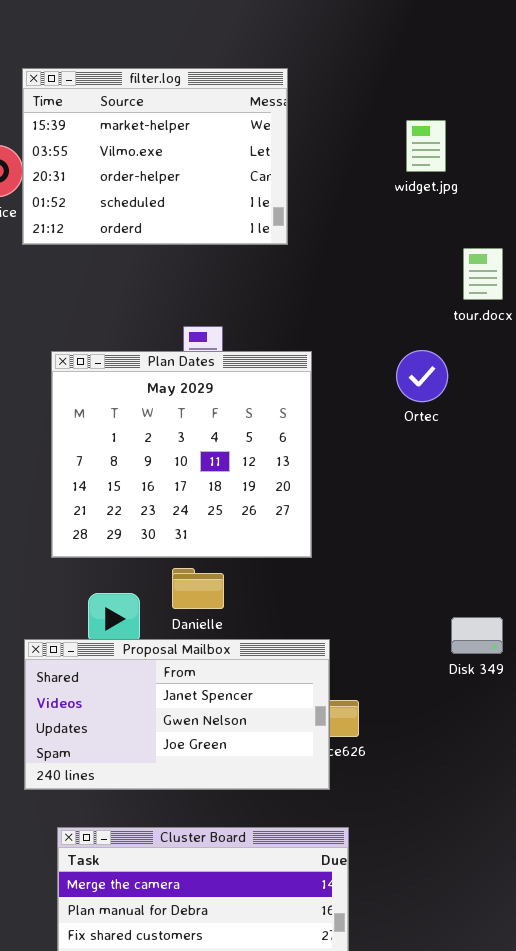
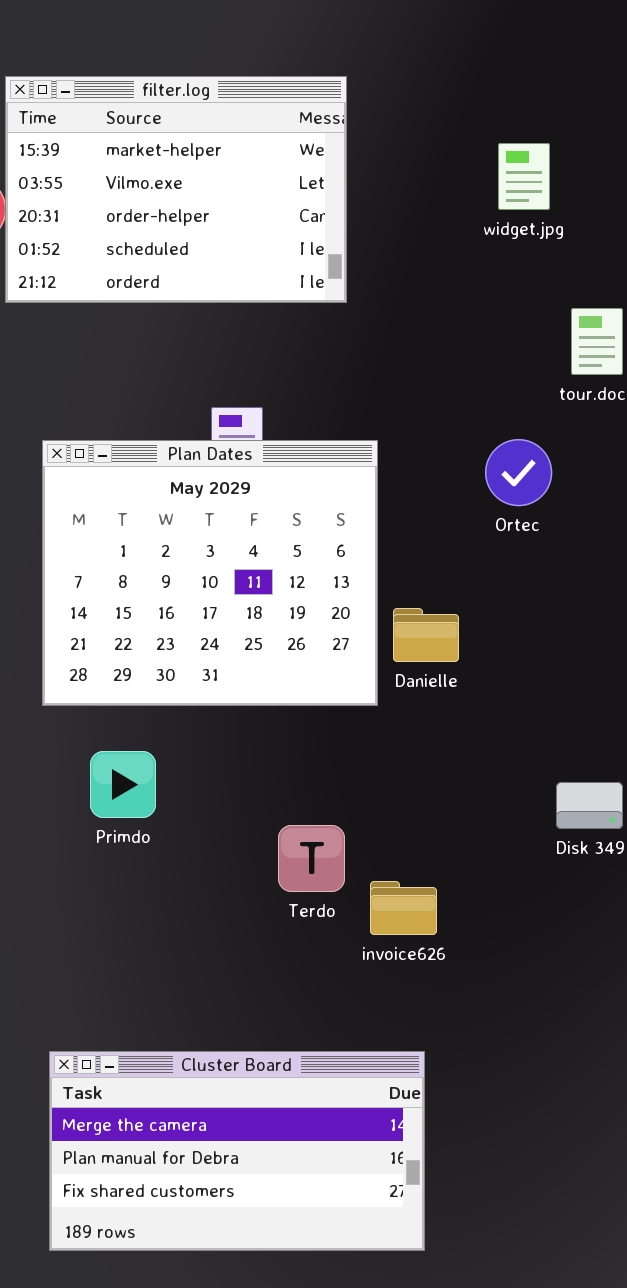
Danielle: [172,568,224,609] -> [393,608,459,662], moved
Proposal Mailbox: [24,639,330,790] -> none, closed

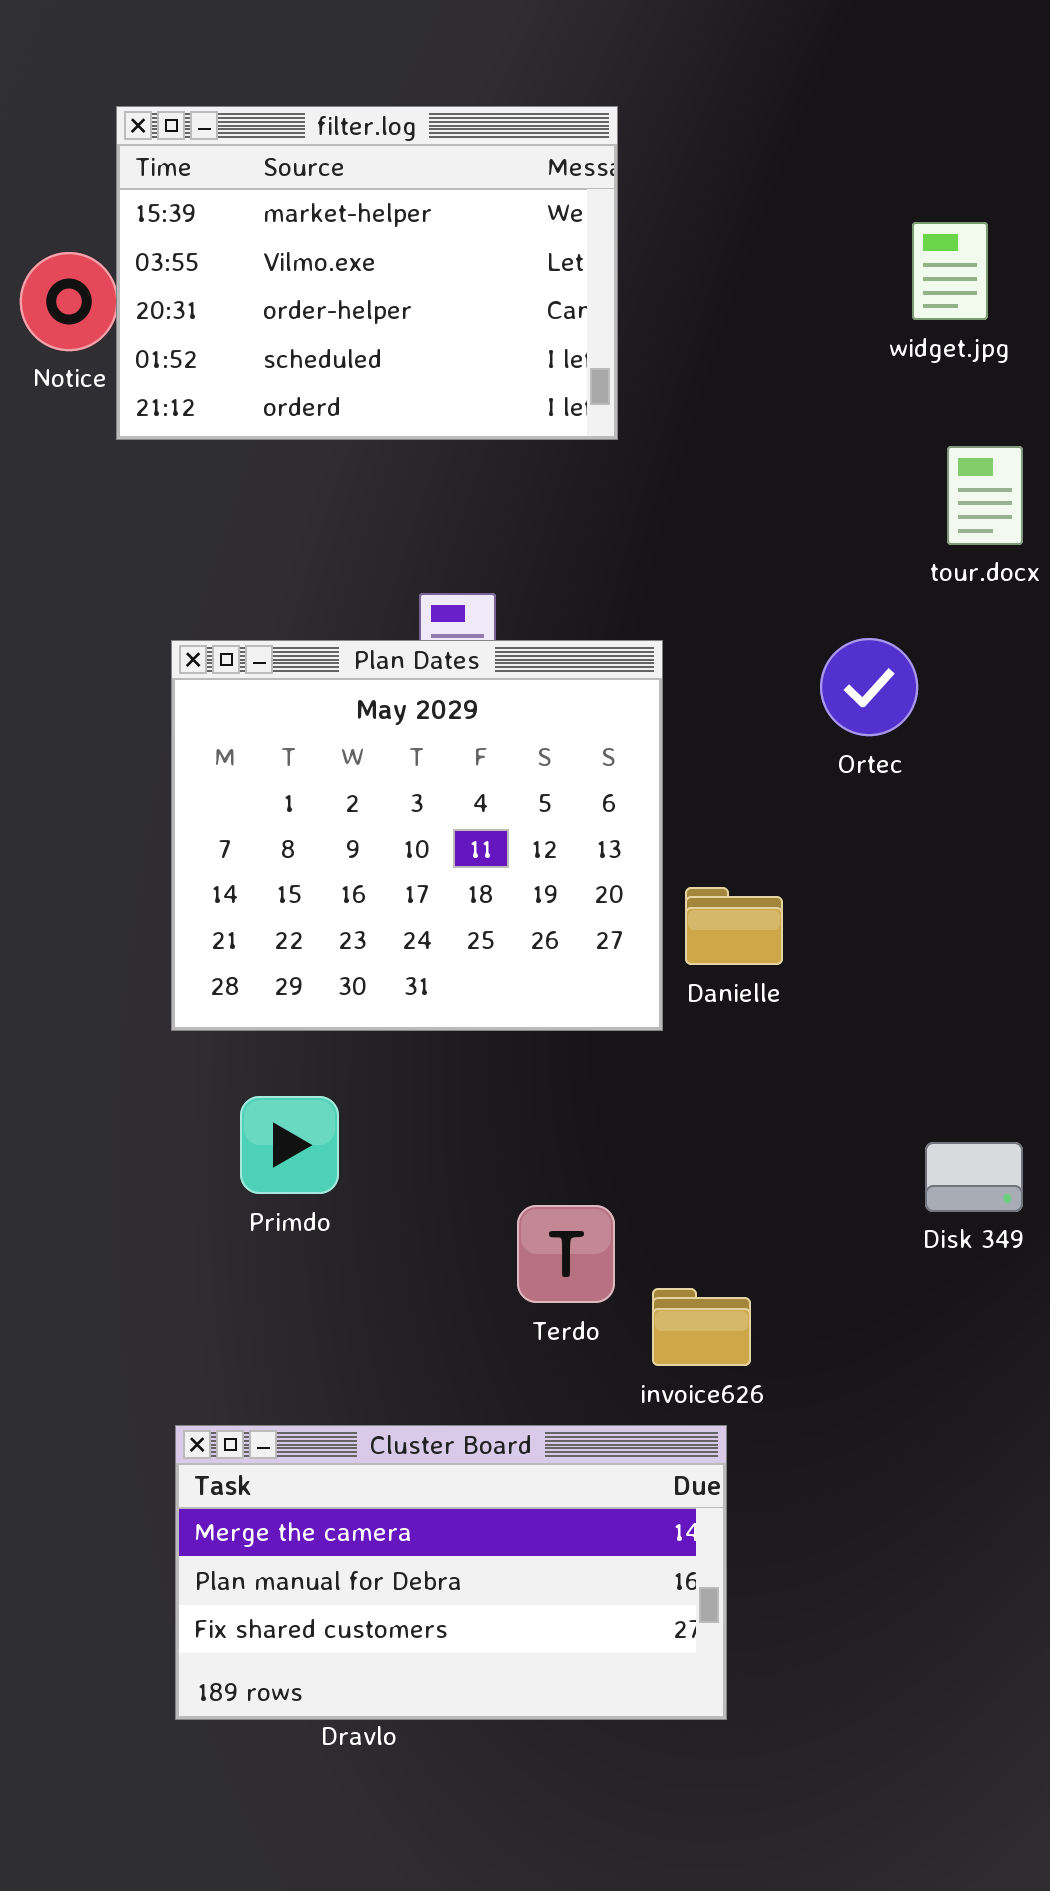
widget.jpg: [498,143,550,210] -> [912,222,988,320], moved
Cluster Board: [49,1051,425,1251] -> [175,1425,727,1720], moved

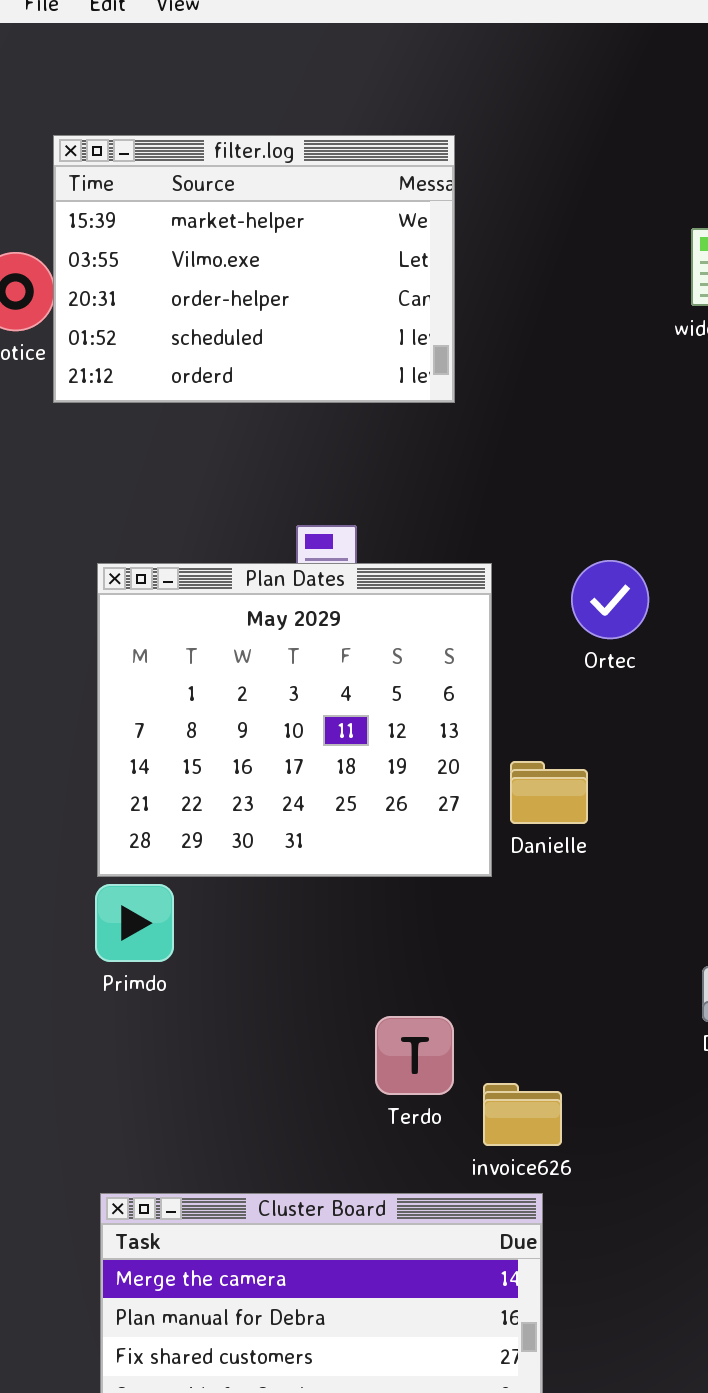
Ortec: [820,638,918,736] -> [571,560,649,639], moved
Primdo: [240,1096,339,1194] -> [95,884,174,962], moved

